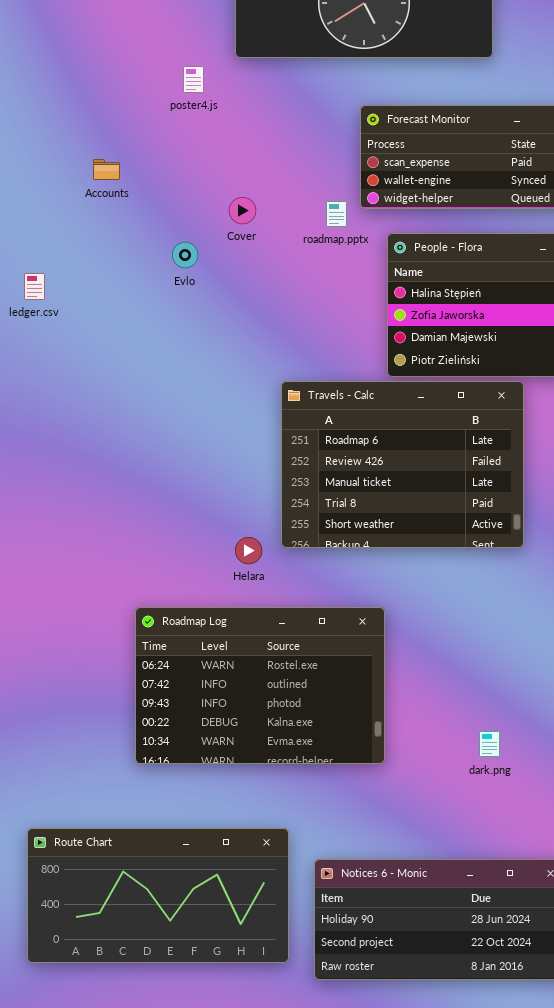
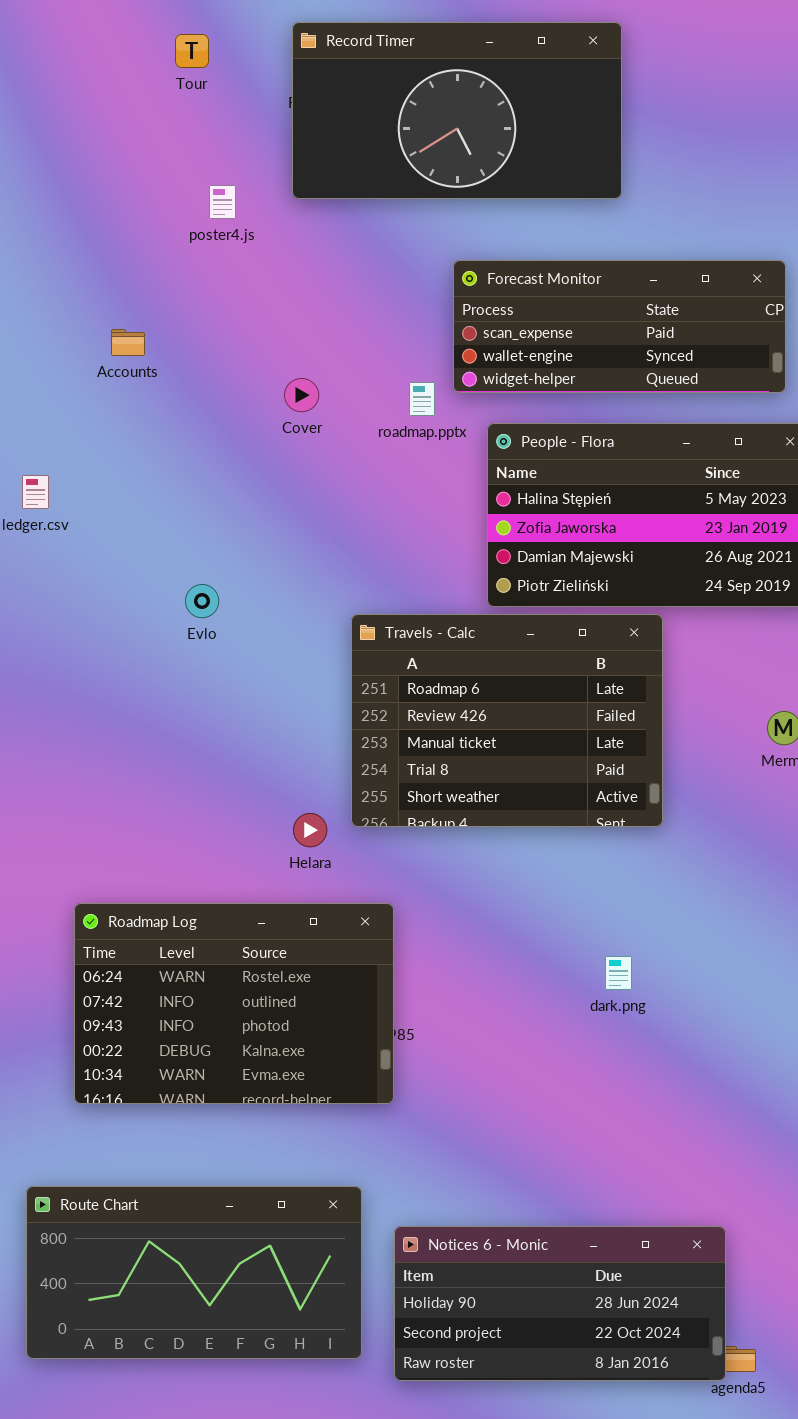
poster4.js: [183,66,204,93] -> [209,185,236,219], moved
Evlo: [172,242,198,268] -> [185,584,219,618], moved
Roadmap Log: [135,607,385,764] -> [74,903,394,1104], moved
dark.png: [479,731,500,757] -> [605,956,632,990], moved

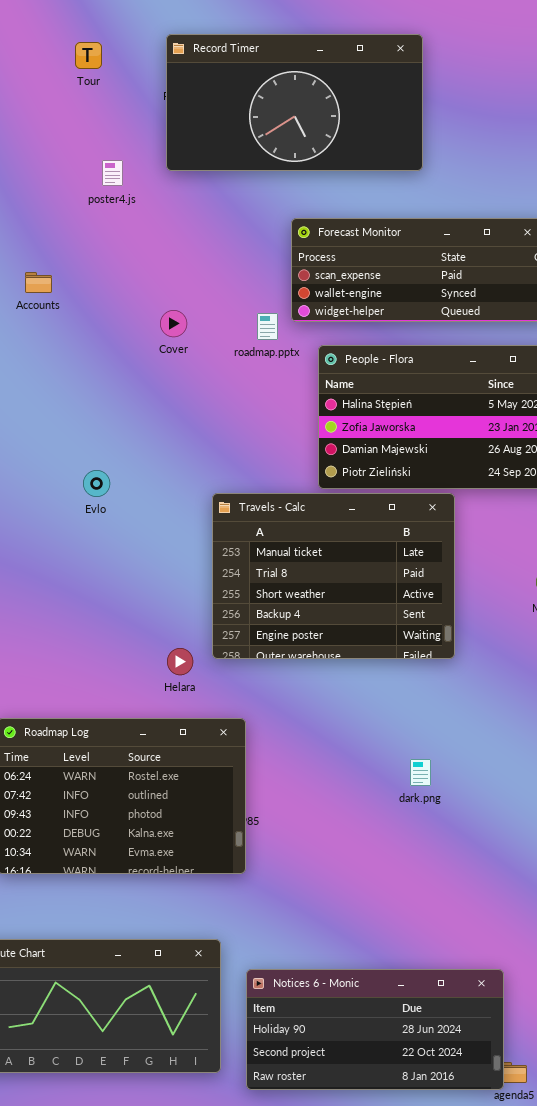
Travels - Calc: [351,614,663,827] -> [212,493,455,659], scrolled down 2 rows

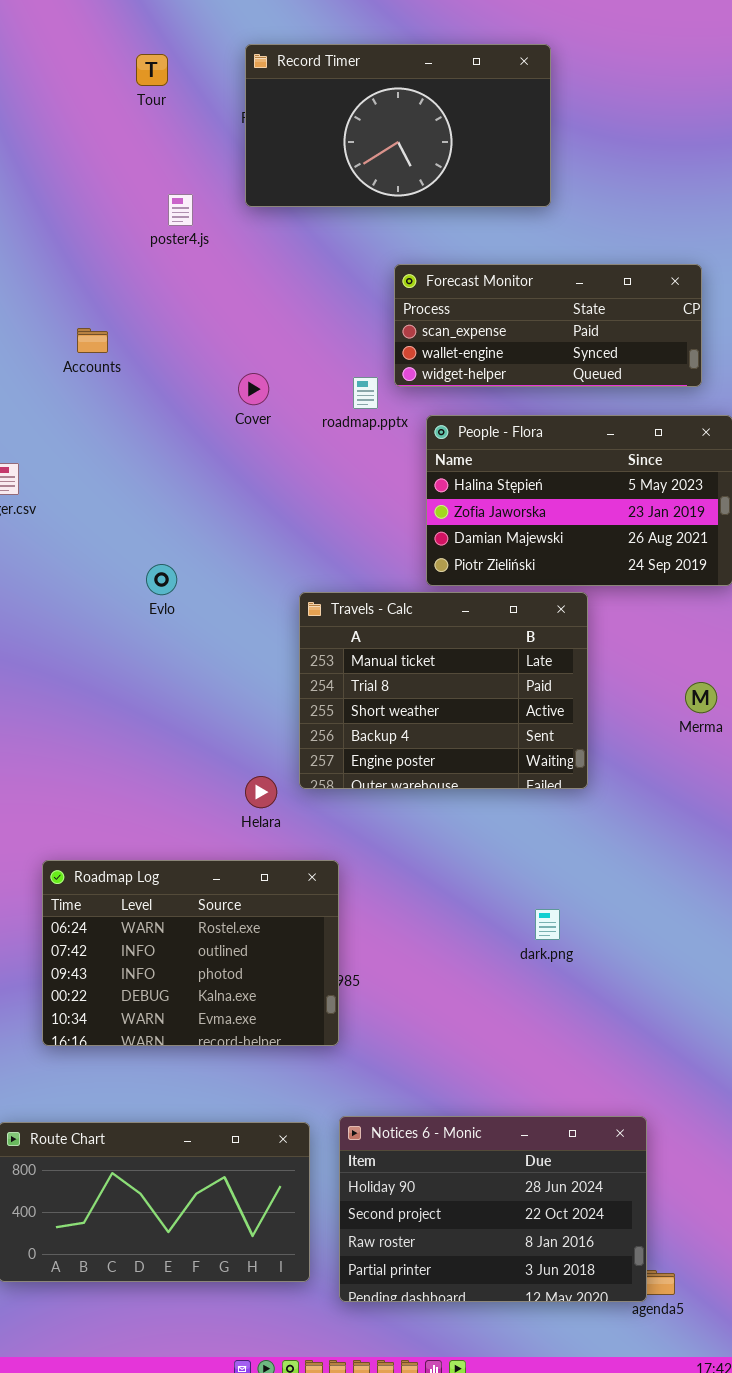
Notices 6 - Monic: [246,969,504,1090] -> [339,1116,647,1302], resized

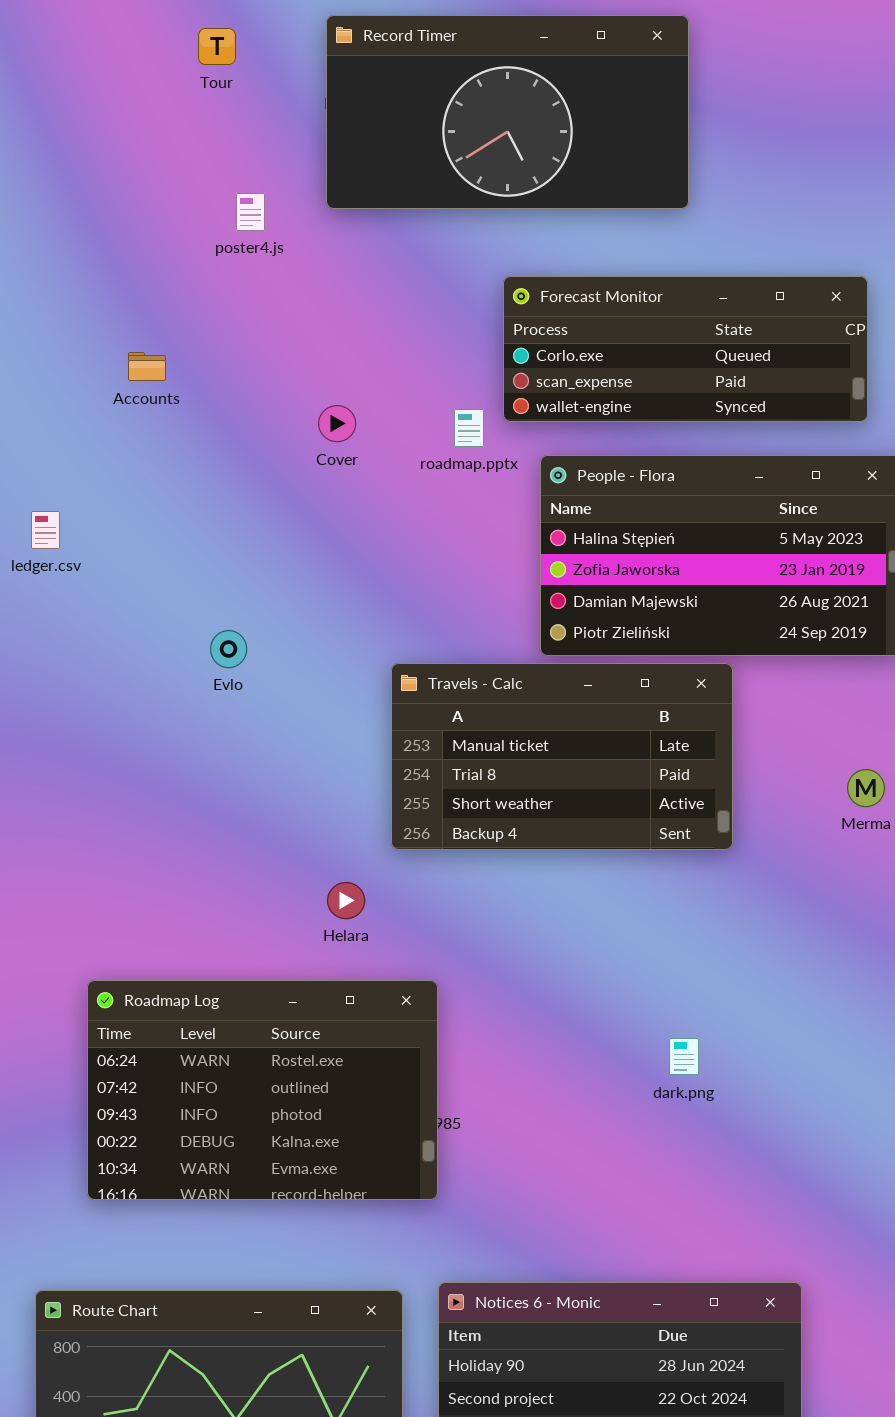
Forecast Monitor: [394,264,702,387] -> [503,276,868,422], scrolled up 1 row
Travels - Calc: [299,592,588,789] -> [391,663,733,850], resized

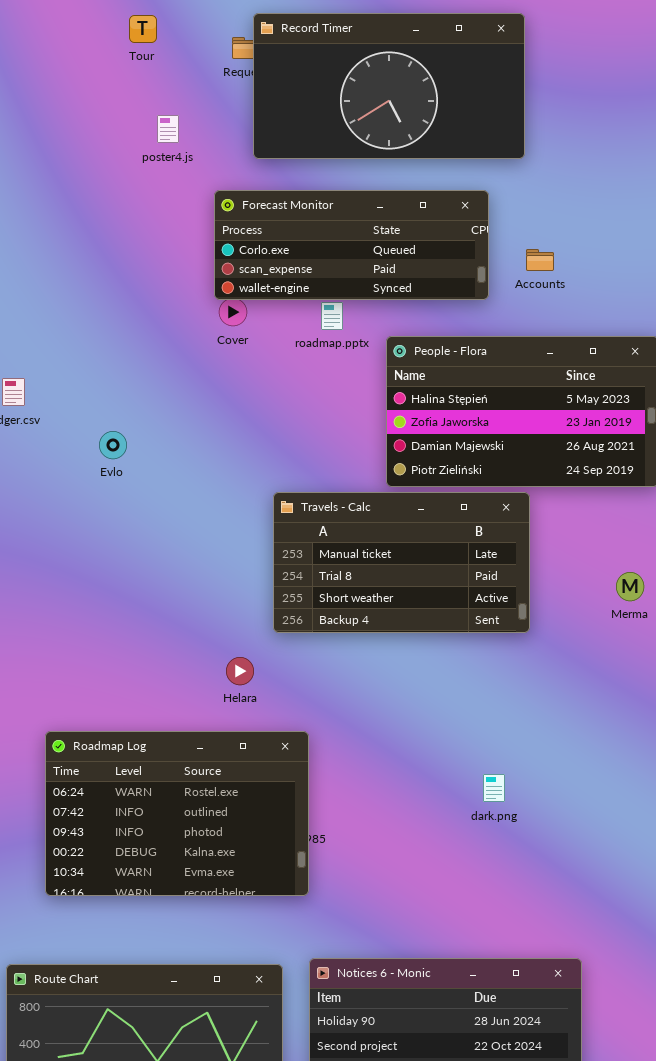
Record Timer: [326,15,689,209] -> [253,13,525,159], moved
poster4.js: [236,193,265,231] -> [157,115,179,143], moved
Forecast Monitor: [503,276,868,422] -> [214,190,489,300], moved
Accounts: [128,352,166,381] -> [526,249,554,271], moved
Evlo: [210,630,247,668] -> [99,431,127,459], moved

